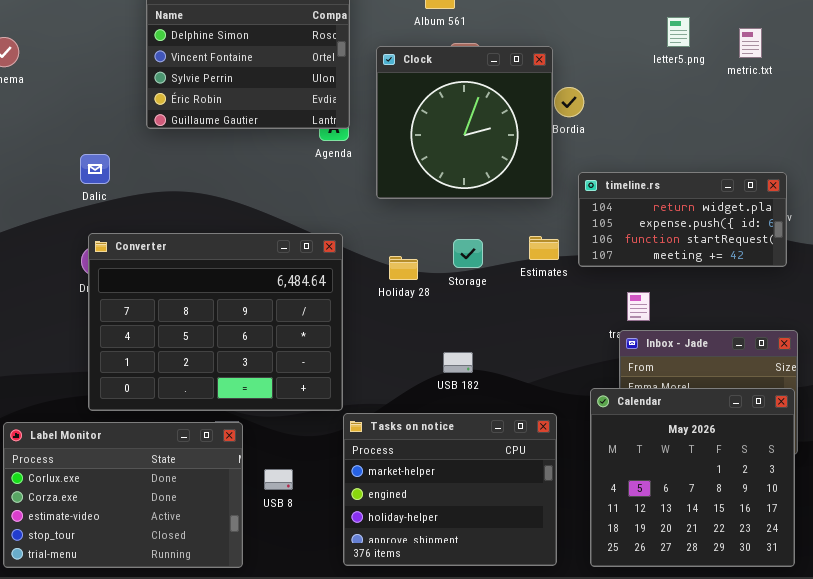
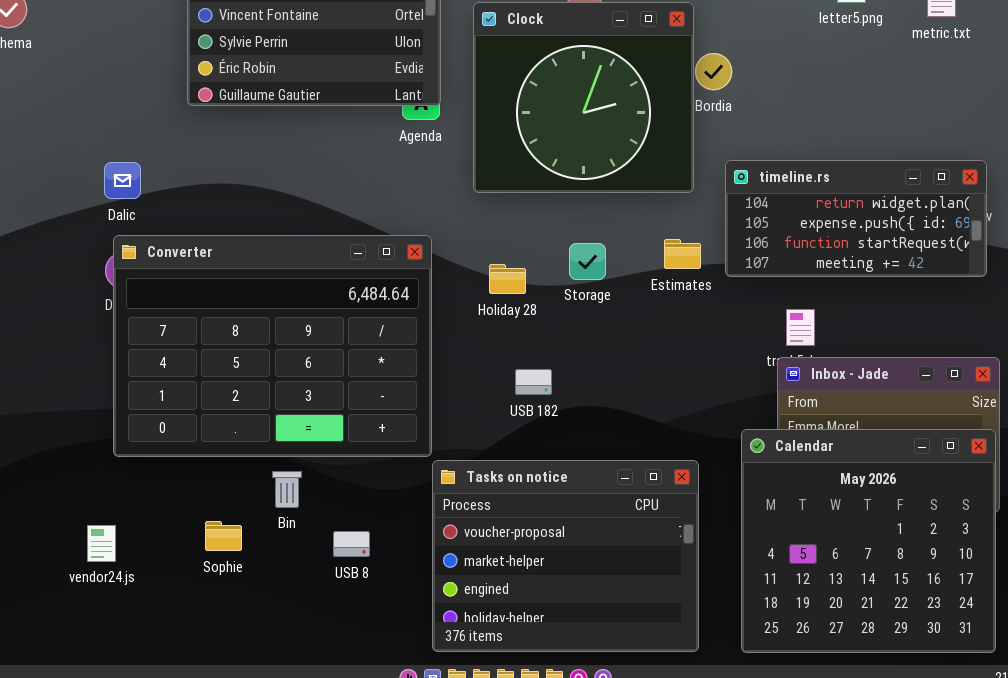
Dalic: [80,154,110,184] -> [104,162,141,199], moved
USB 182: [443,352,473,373] -> [515,369,552,395], moved
Tasks on notice: [343,413,557,566] -> [432,460,699,652], scrolled up 1 row
Label Monitor: [3,422,243,568] -> none, closed

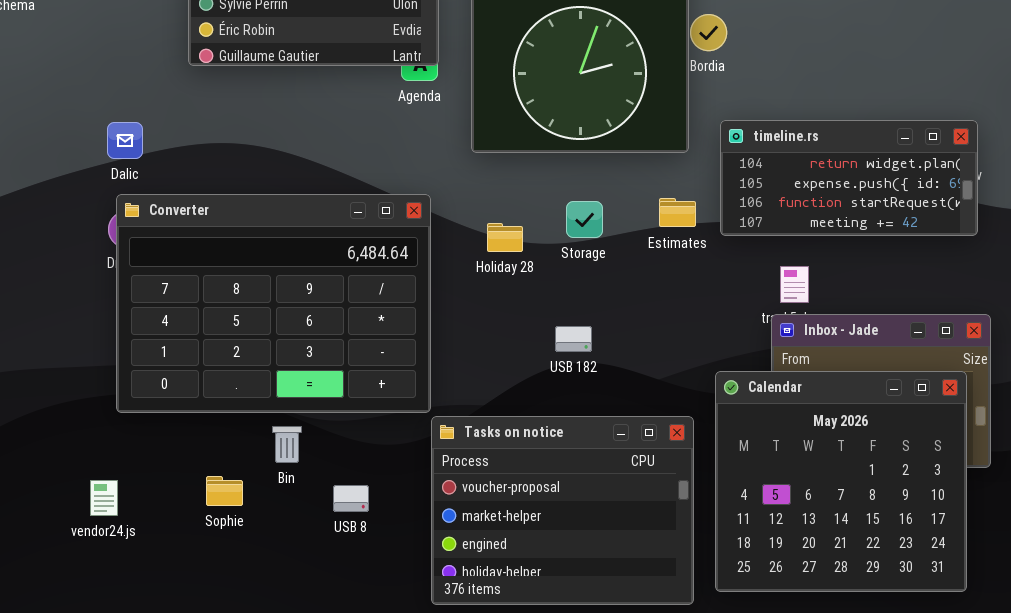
USB 182: [515,369,552,395] -> [555,326,592,352], moved
Calendar: [741,429,996,653] -> [715,371,967,592], moved

